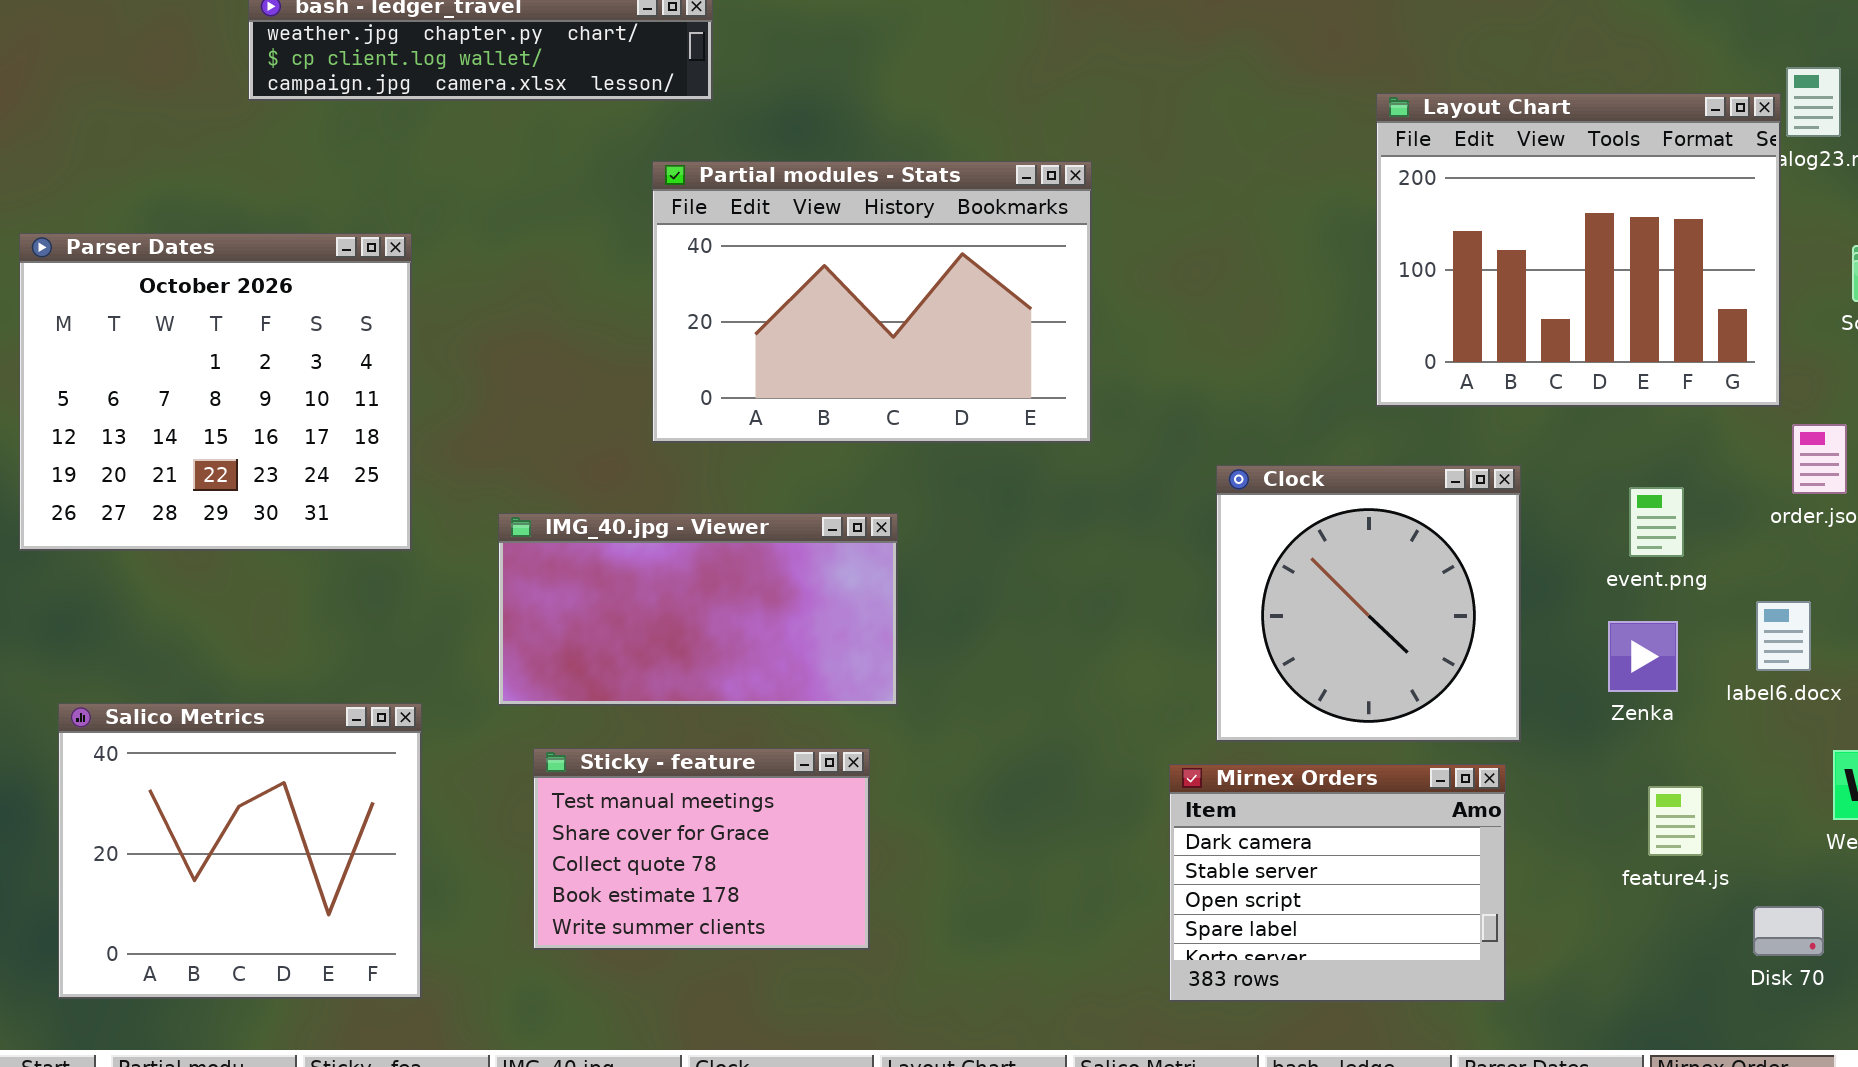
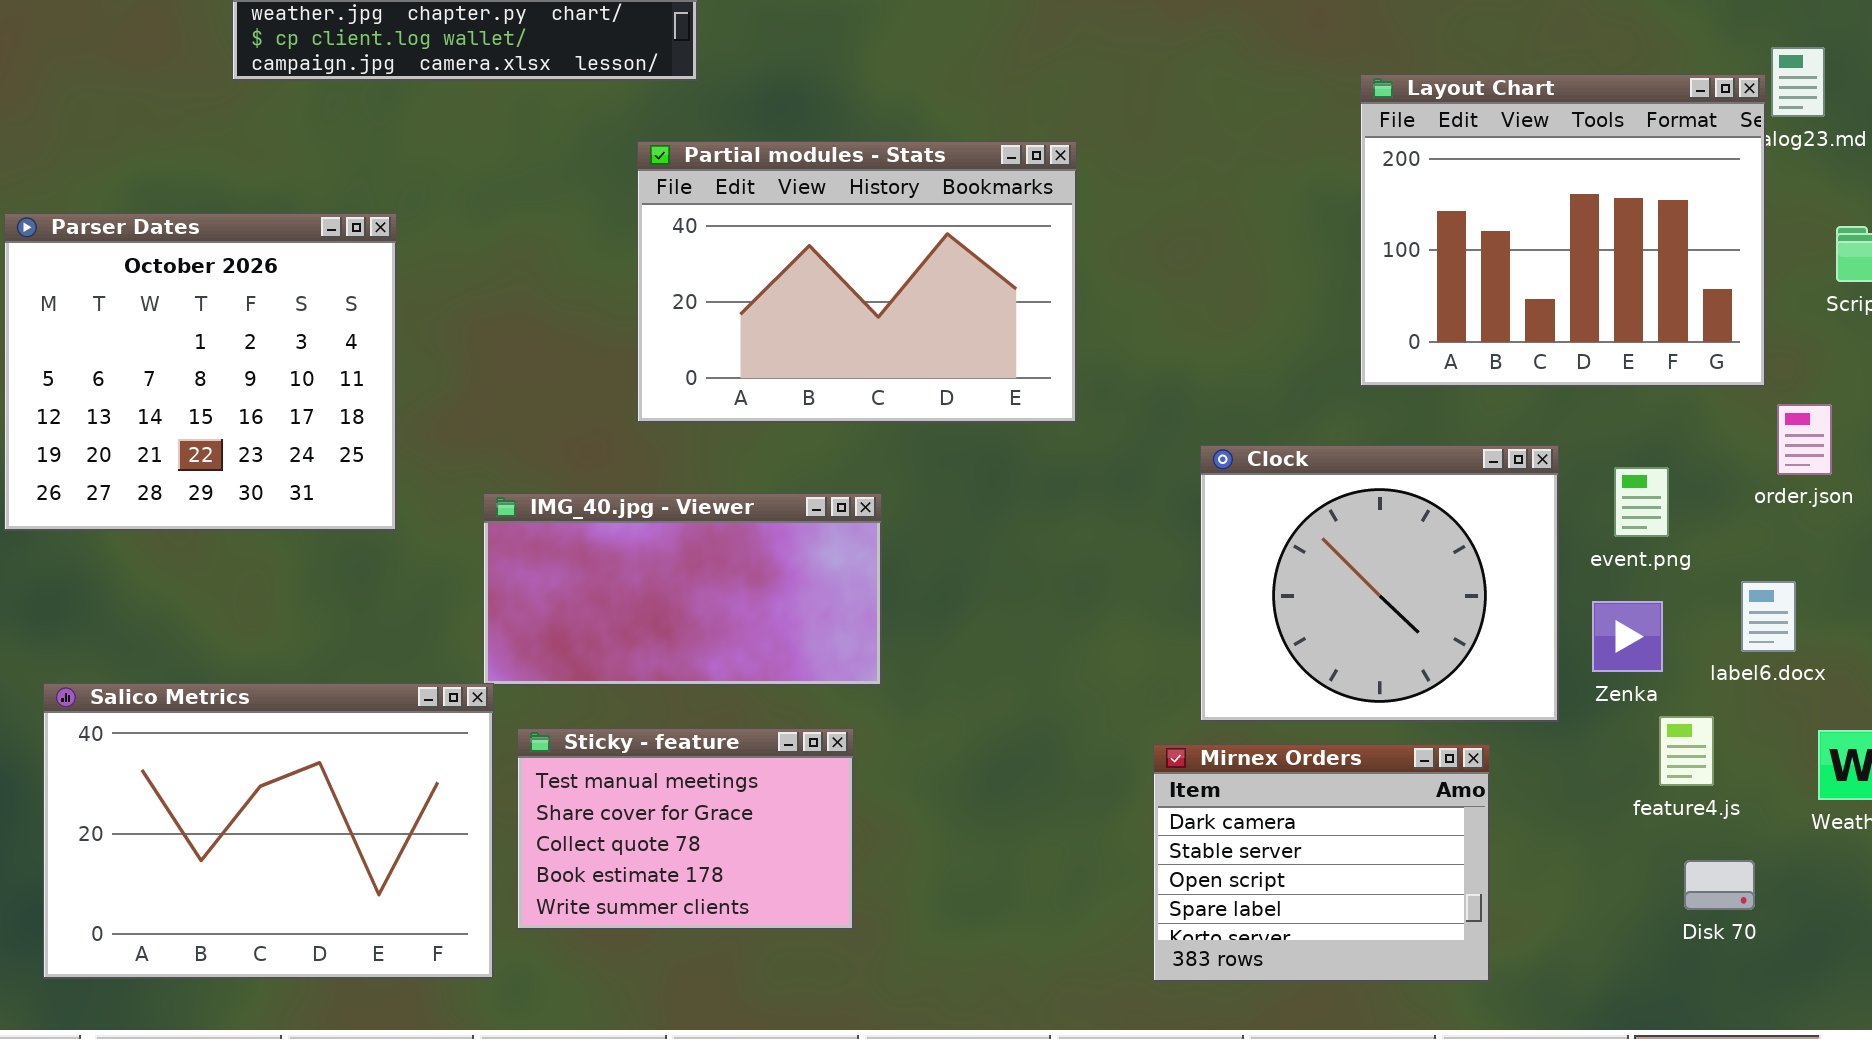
Clock: [1216,465,1521,742] -> [1200,445,1559,722], resized
Salico Metrics: [58,703,422,999] -> [43,683,494,979], resized
feature4.js: [1648,786,1703,856] -> [1659,716,1714,786], moved
Disk 70: [1753,906,1824,956] -> [1684,860,1755,910], moved

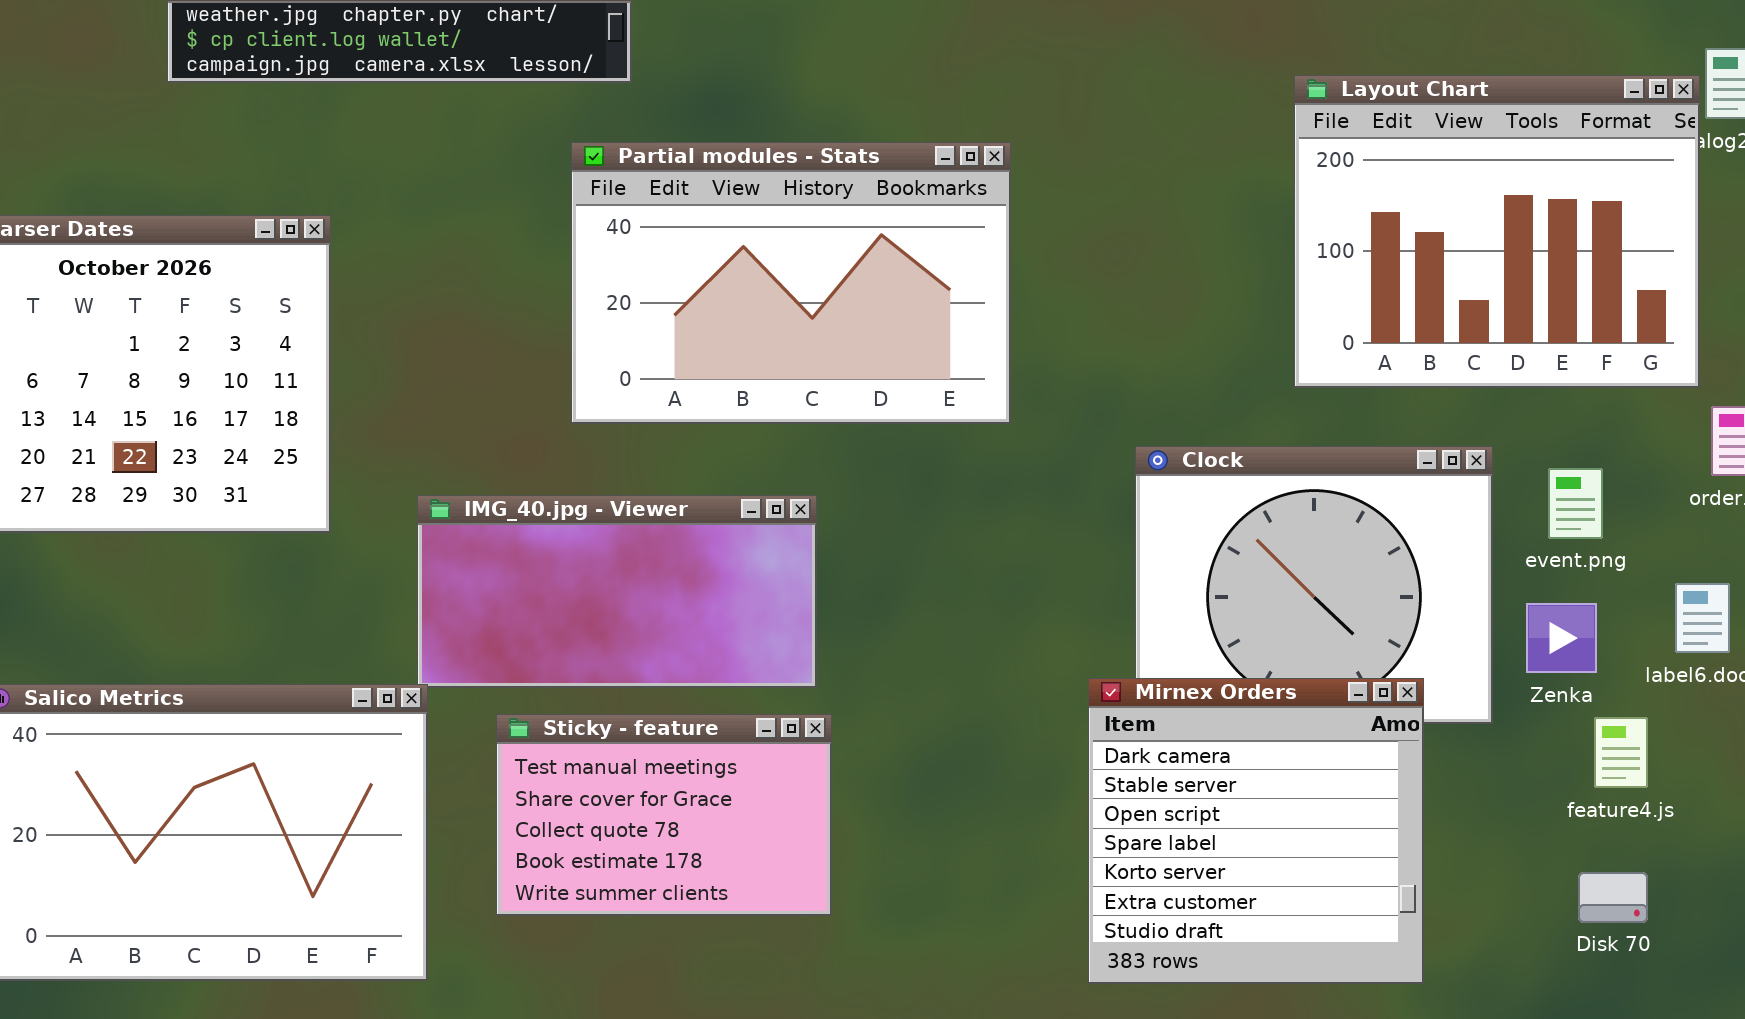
Sticky - feature: [517,728,854,930] -> [496,714,832,916], moved
Mirnex Orders: [1153,744,1490,982] -> [1088,678,1424,984], resized
Disk 70: [1684,860,1755,910] -> [1578,872,1648,923], moved

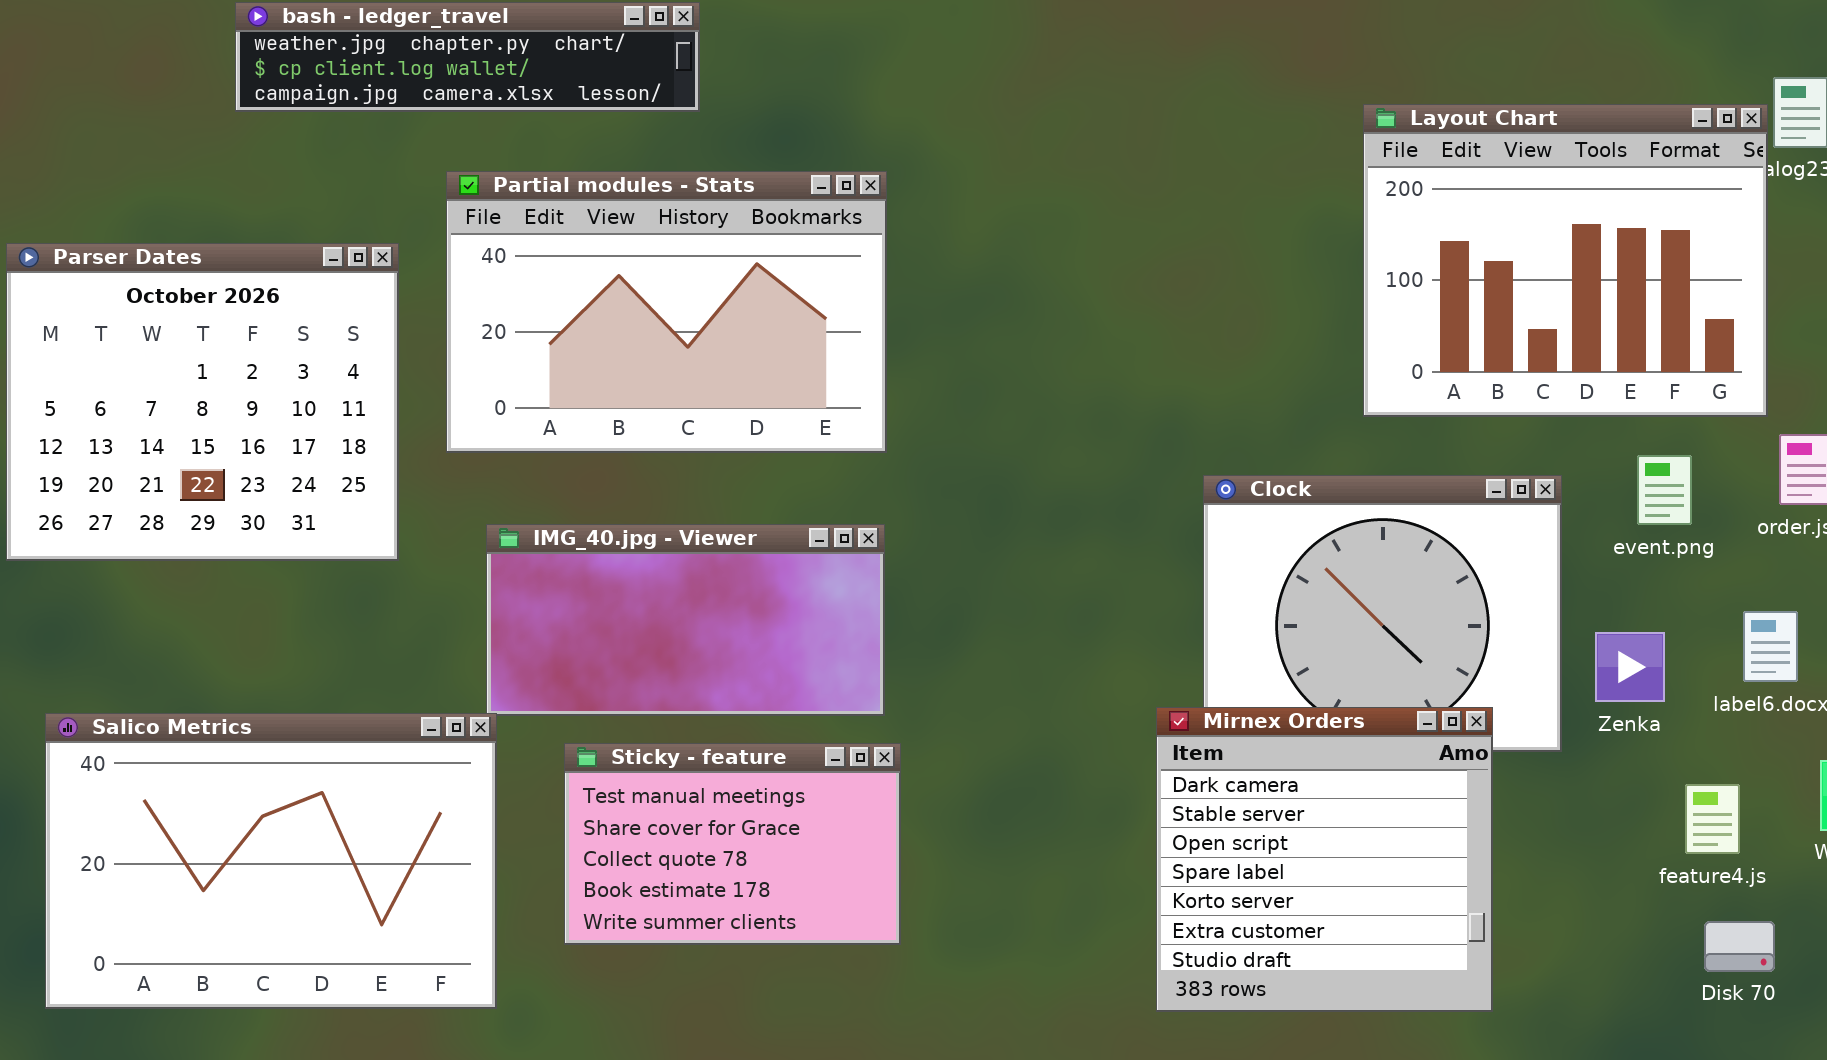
Partial modules - Stats: [571,142,1011,424] -> [446,171,887,453], moved
event.png: [1548,468,1603,539] -> [1637,455,1692,525], moved
feature4.js: [1594,717,1648,788] -> [1685,784,1740,854], moved
Disk 70: [1578,872,1648,923] -> [1704,921,1775,972], moved

